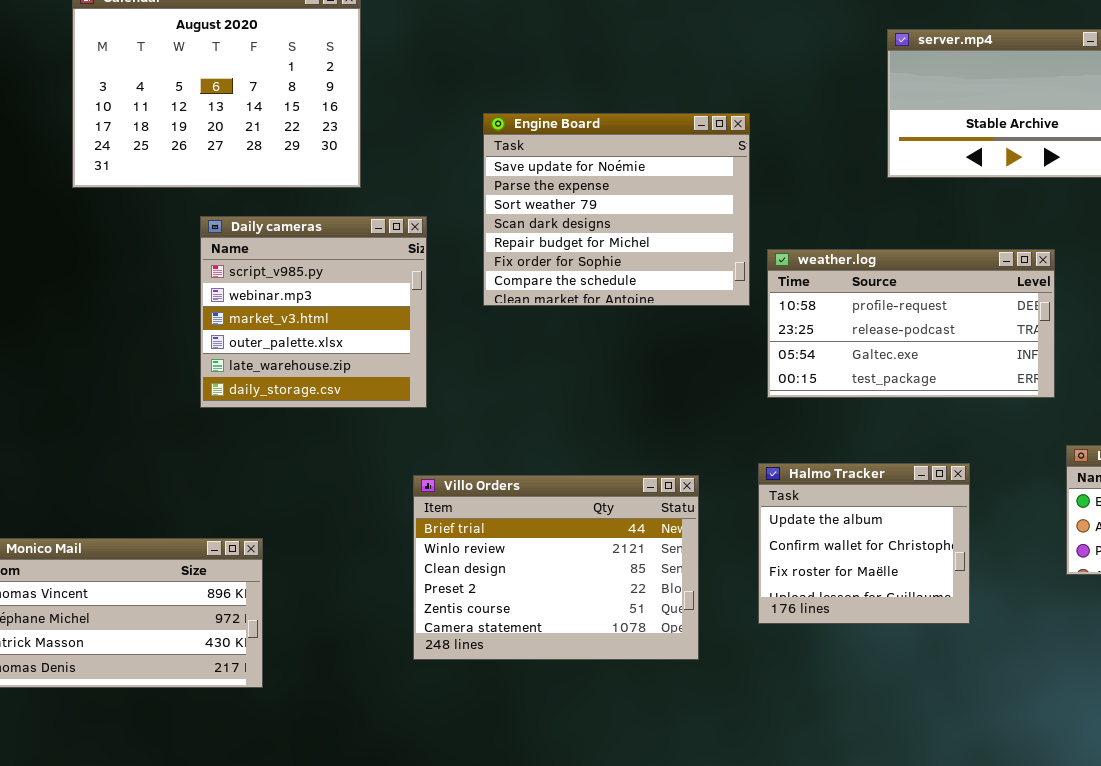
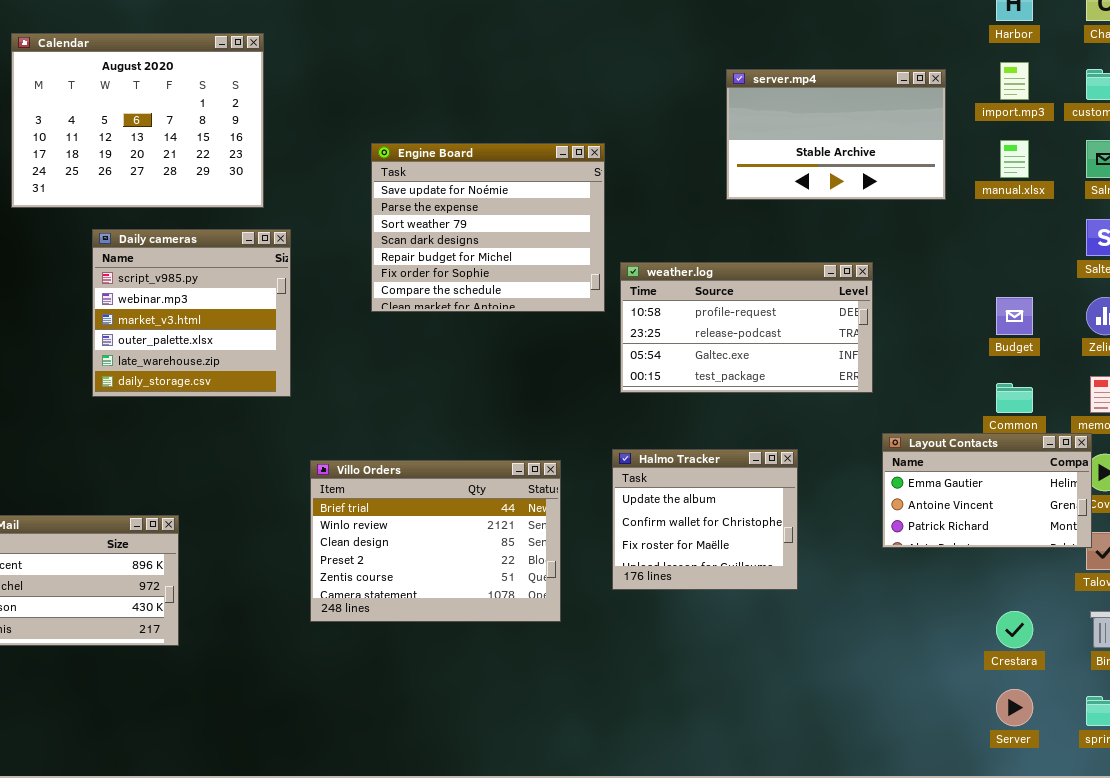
Daily cameras: [200,216,427,408] -> [92,229,291,397], moved

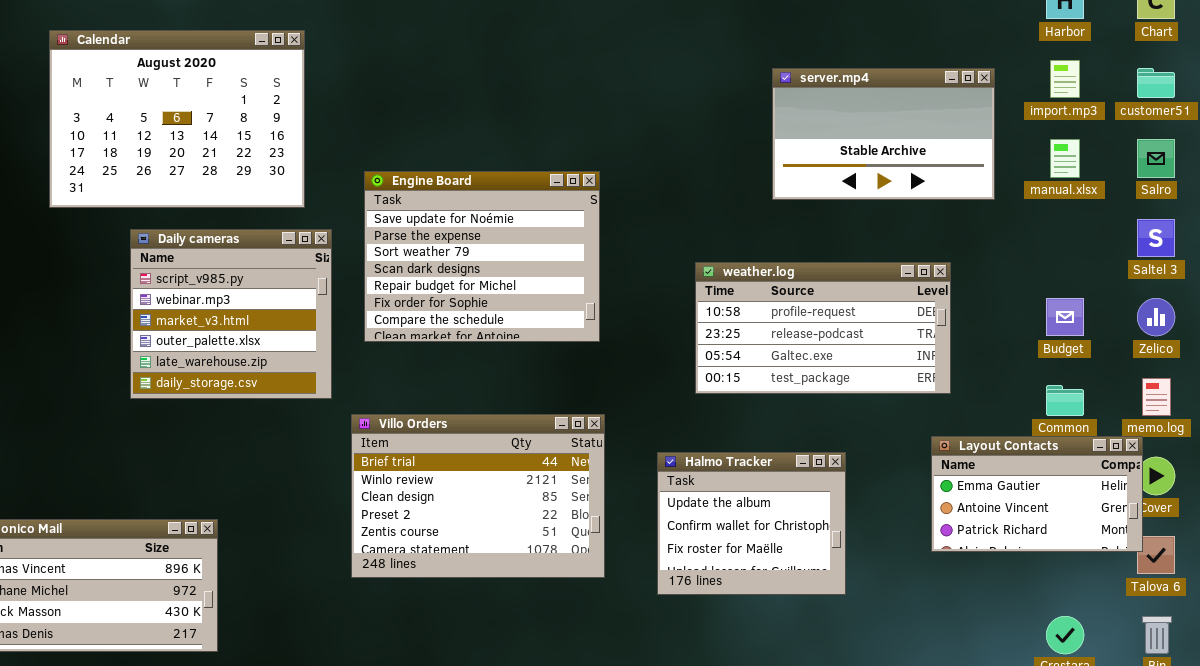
Engine Board: [371,143,605,312] -> [364,171,600,342], moved
weather.log: [620,262,873,393] -> [695,262,951,394], moved
Villo Orders: [310,460,561,622] -> [351,414,605,578], moved

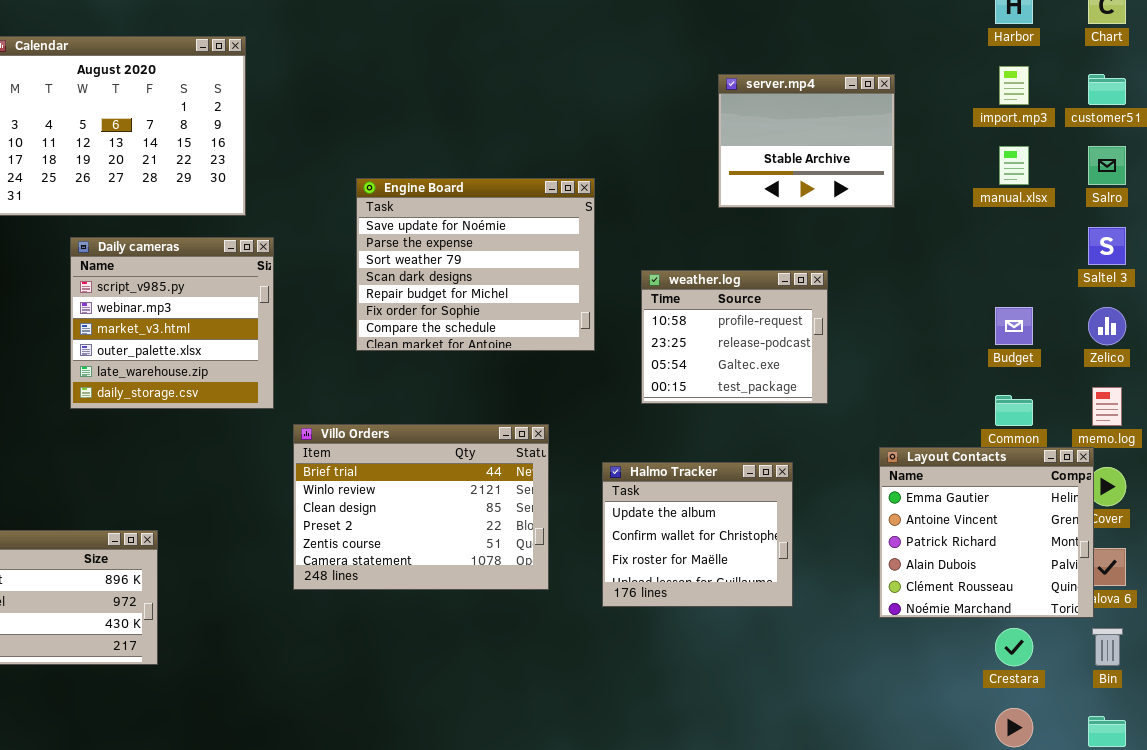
server.mp4: [772,68,995,200] -> [718,74,895,208], resized
Engine Board: [364,171,600,342] -> [356,178,595,351], moved
weather.log: [695,262,951,394] -> [641,270,828,404], resized
Layout Contacts: [931,436,1143,552] -> [879,447,1094,618], resized

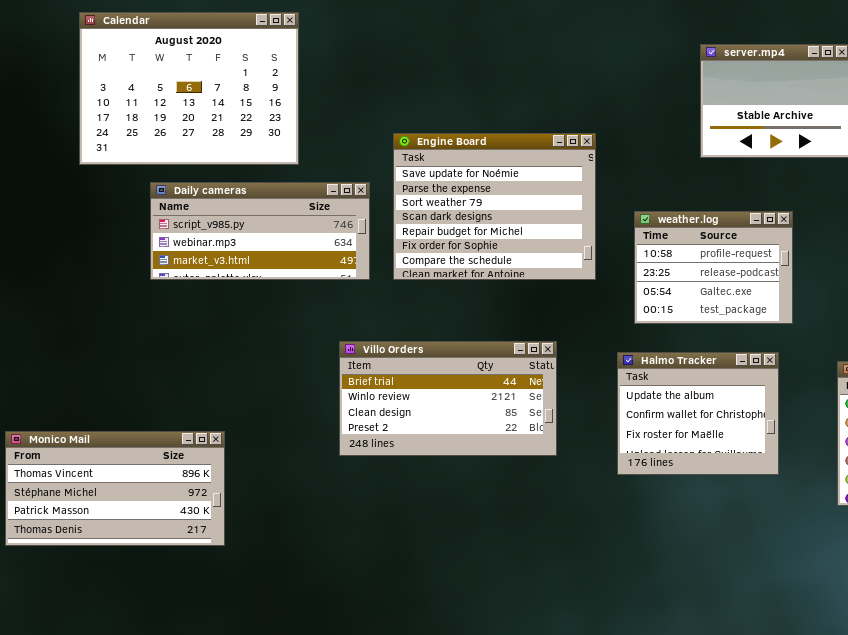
Daily cameras: [70,237,274,409] -> [150,182,370,280], resized
Villo Orders: [293,424,549,590] -> [339,341,557,456], resized
Halmo Tracker: [602,462,793,607] -> [617,352,779,475], moved

